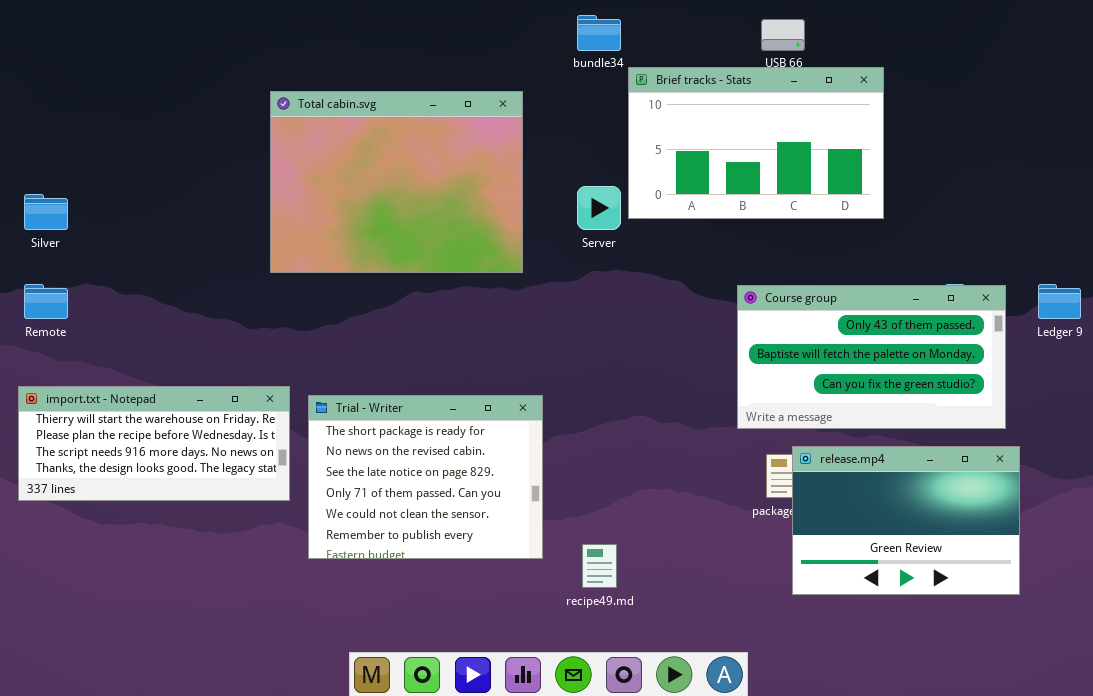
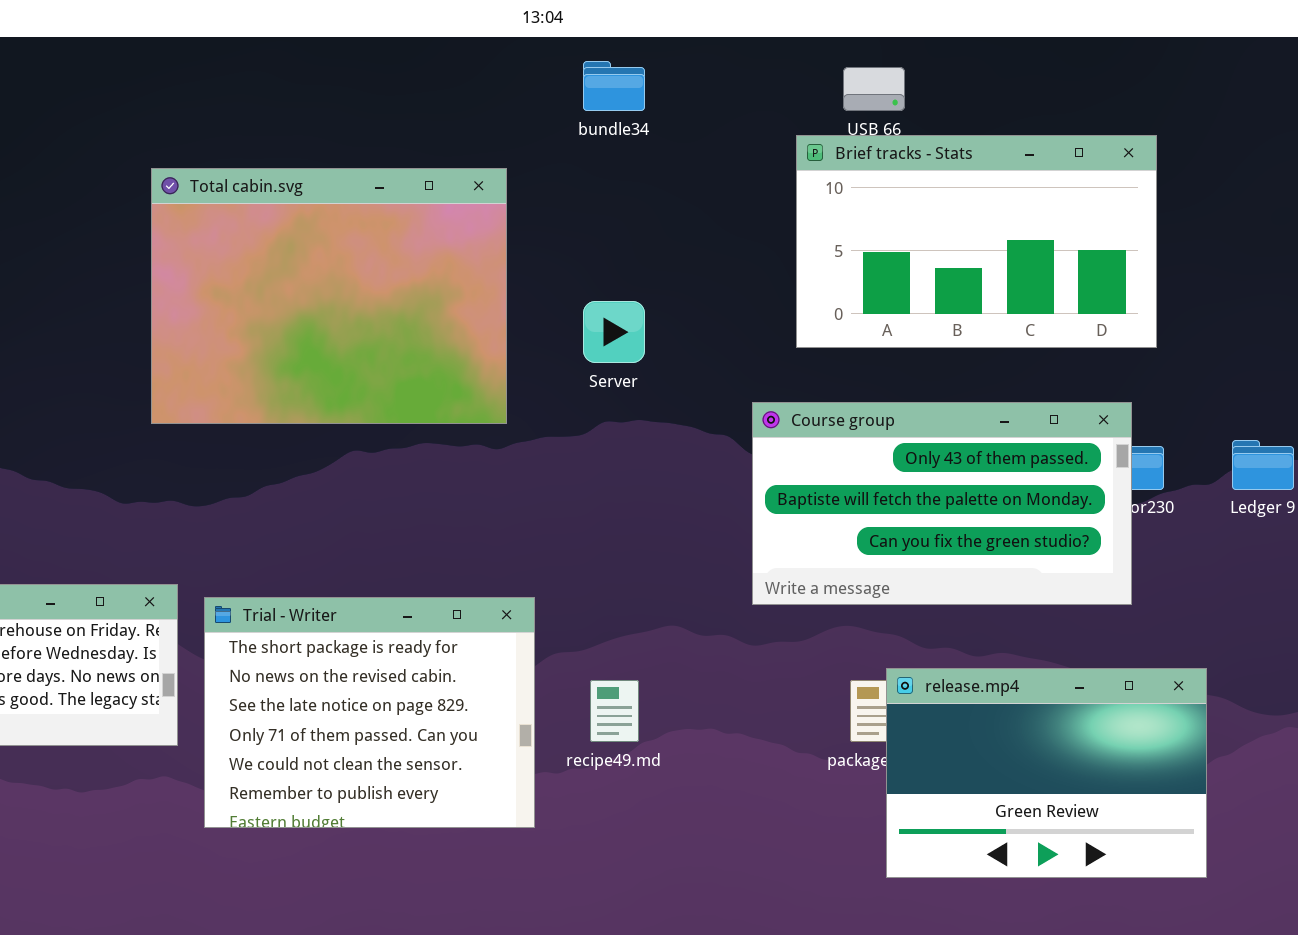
Brief tracks - Stats: [628,67,884,219] -> [796,135,1157,348], moved
Course group: [737,285,1006,429] -> [752,402,1132,605], moved
recipe49.md: [582,544,617,588] -> [590,680,639,742], moved

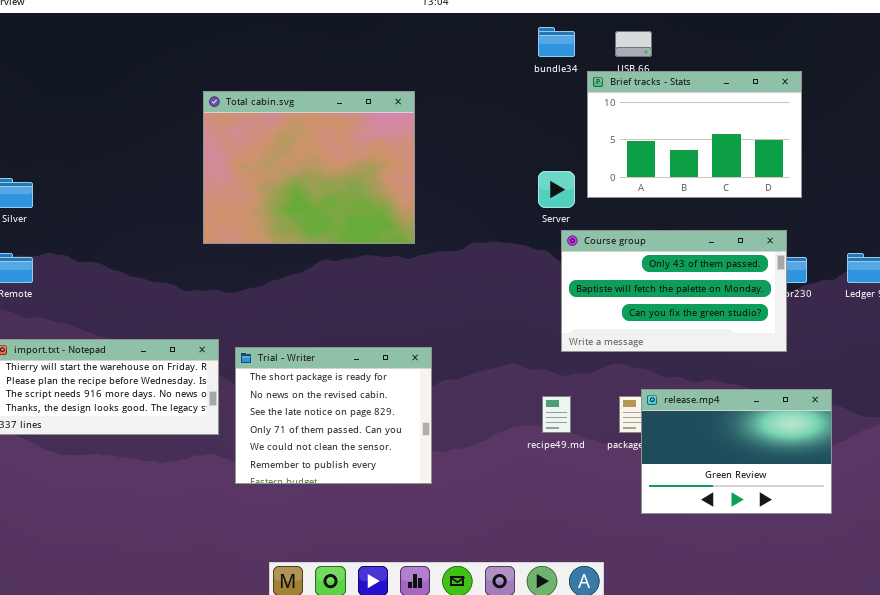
bundle34: [583,61,645,111] -> [538,27,575,57], moved
Server: [583,301,645,363] -> [538,171,575,208], moved
recipe49.md: [590,680,639,742] -> [542,396,571,433], moved

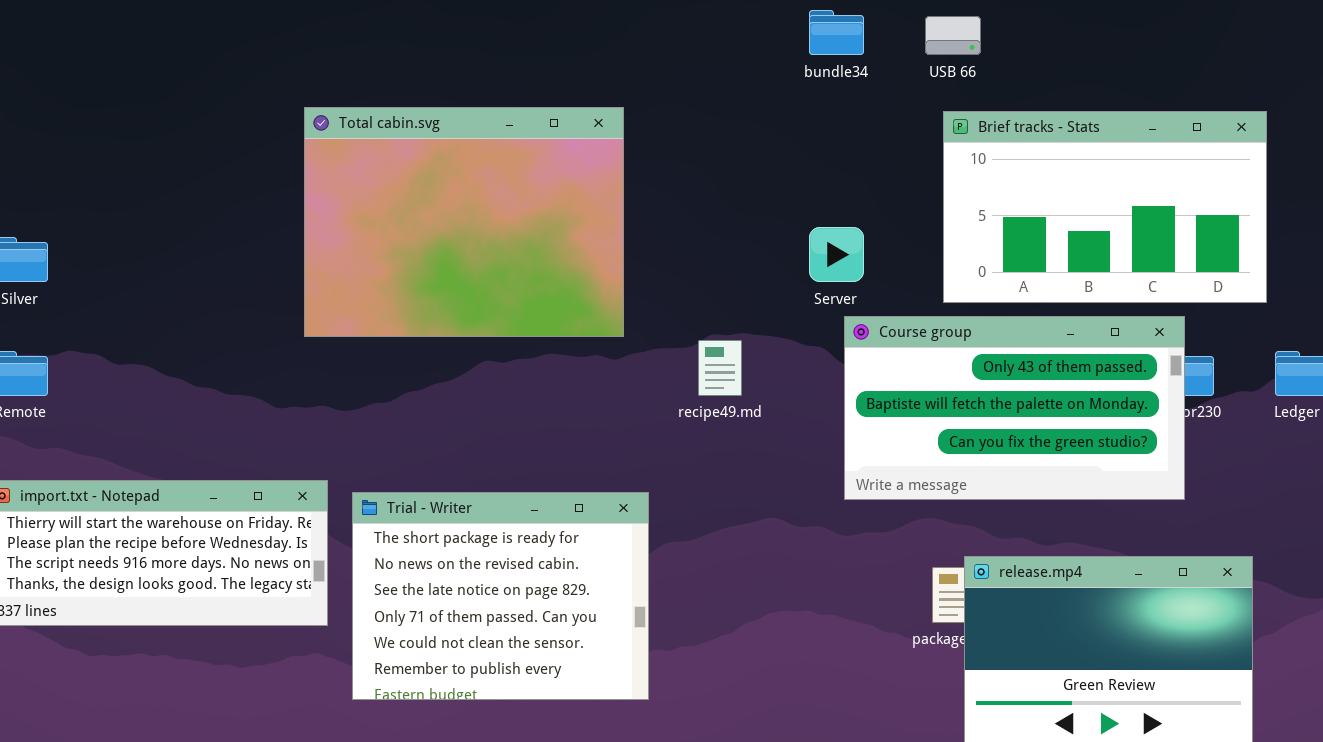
Brief tracks - Stats: [587,71,802,198] -> [943,111,1267,303], moved
recipe49.md: [542,396,571,433] -> [698,340,742,396], moved

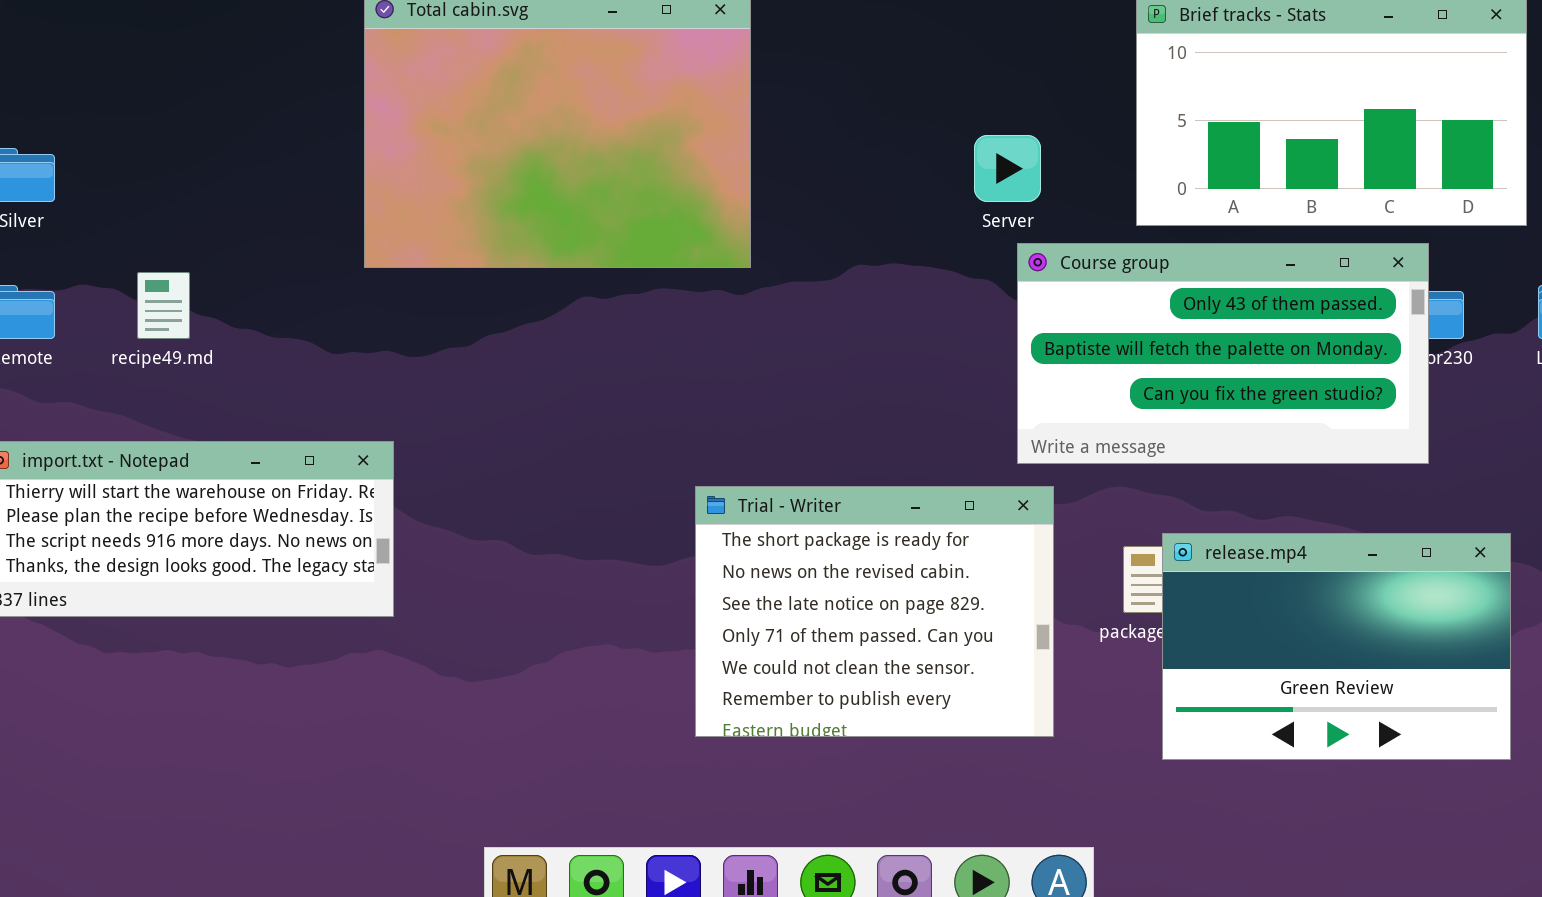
recipe49.md: [698,340,742,396] -> [137,272,190,339], moved
Trial - Writer: [352,492,649,700] -> [695,486,1054,737], moved

